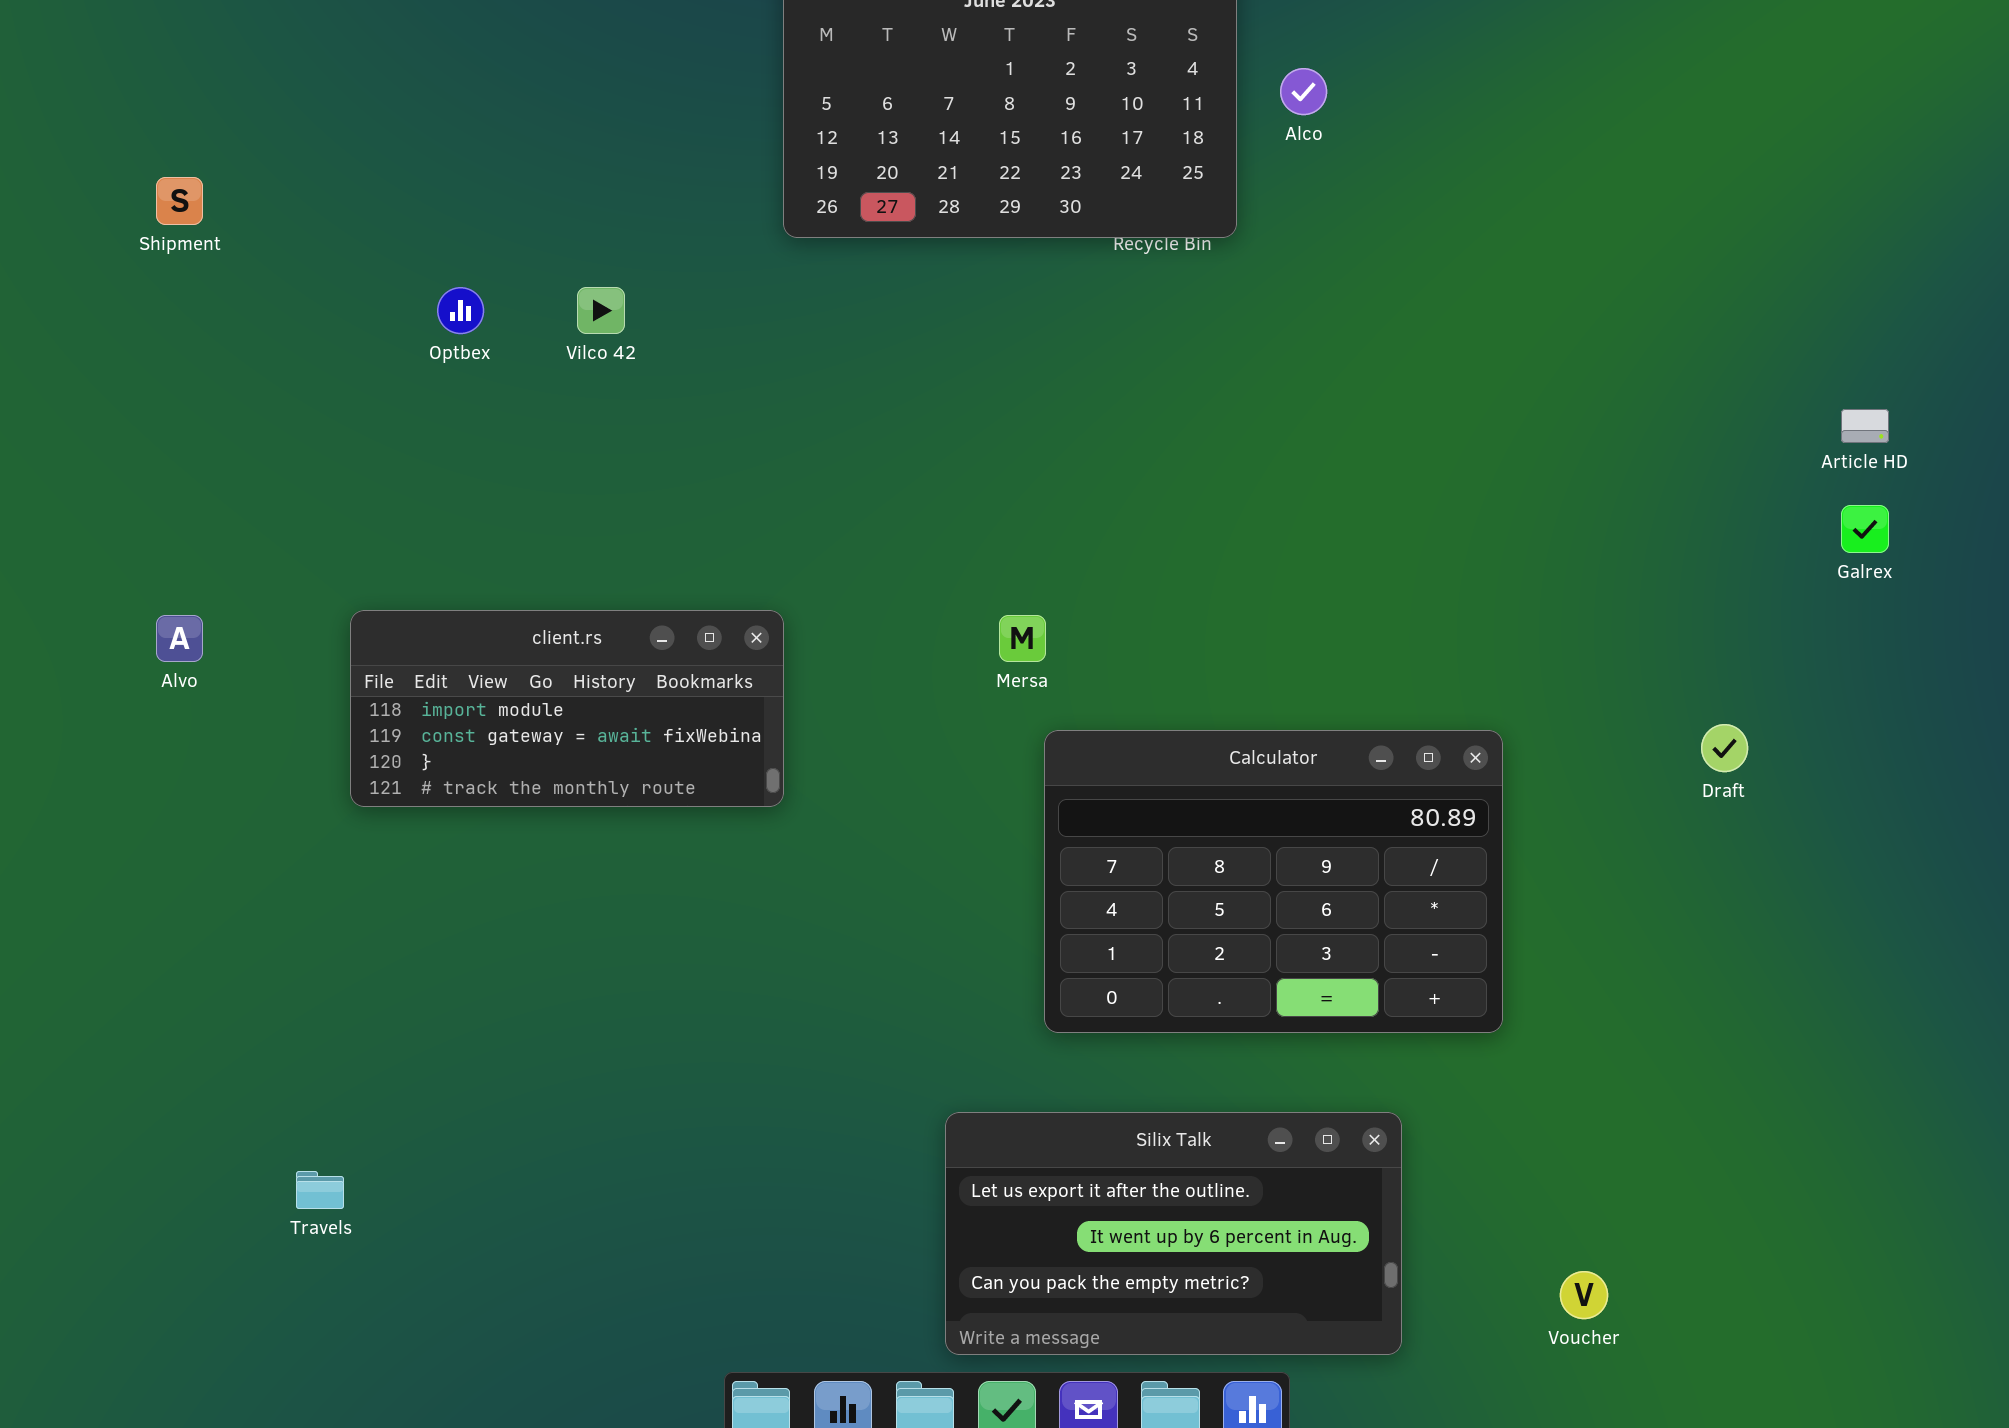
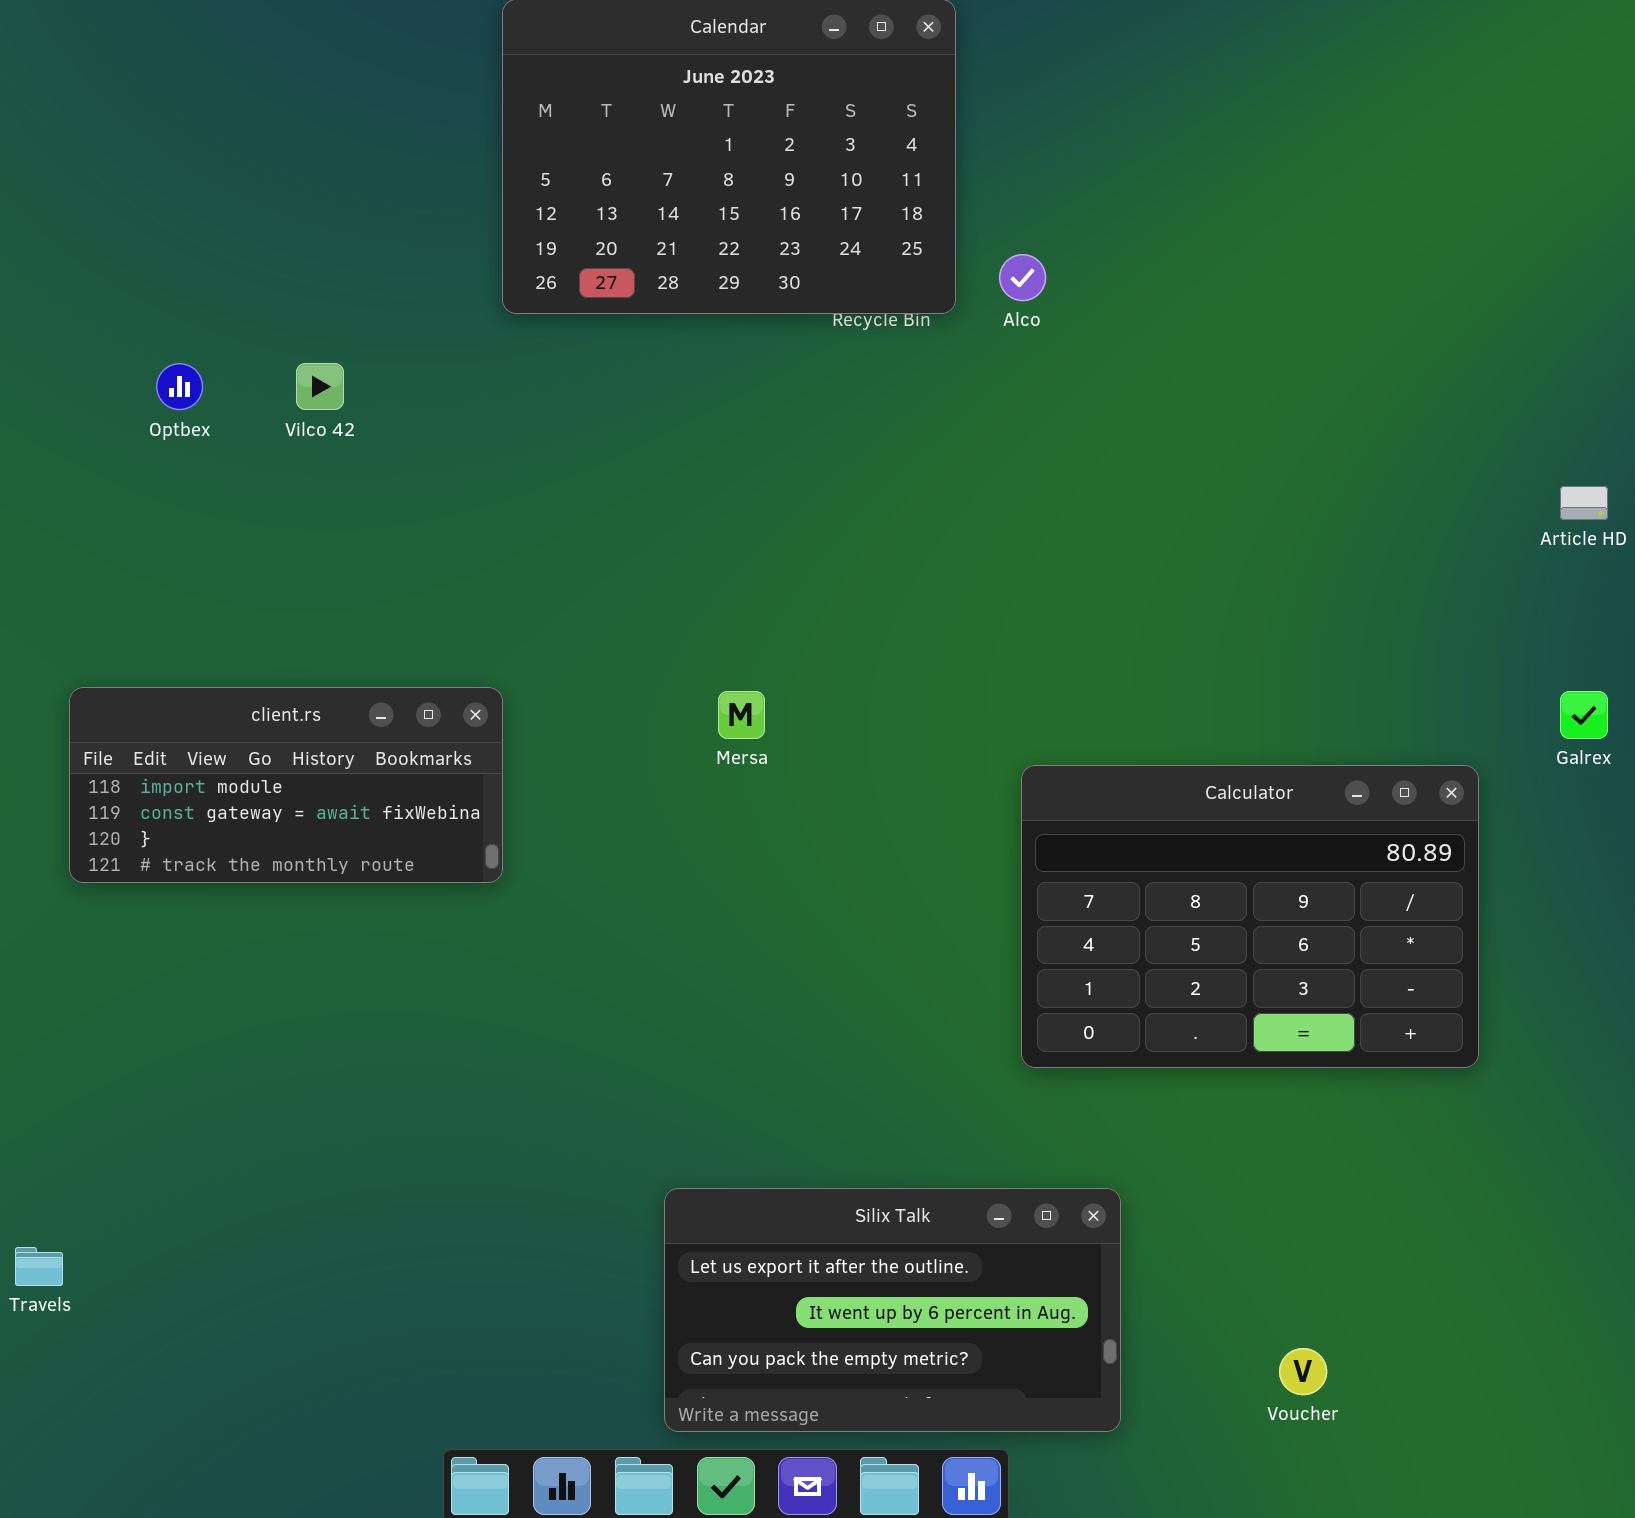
Alco: [1280,68,1327,115] -> [999,254,1046,301], moved
Galrex: [1841,505,1889,553] -> [1560,691,1608,739], moved
Calculator: [1044,730,1503,1033] -> [1021,765,1479,1068], moved

